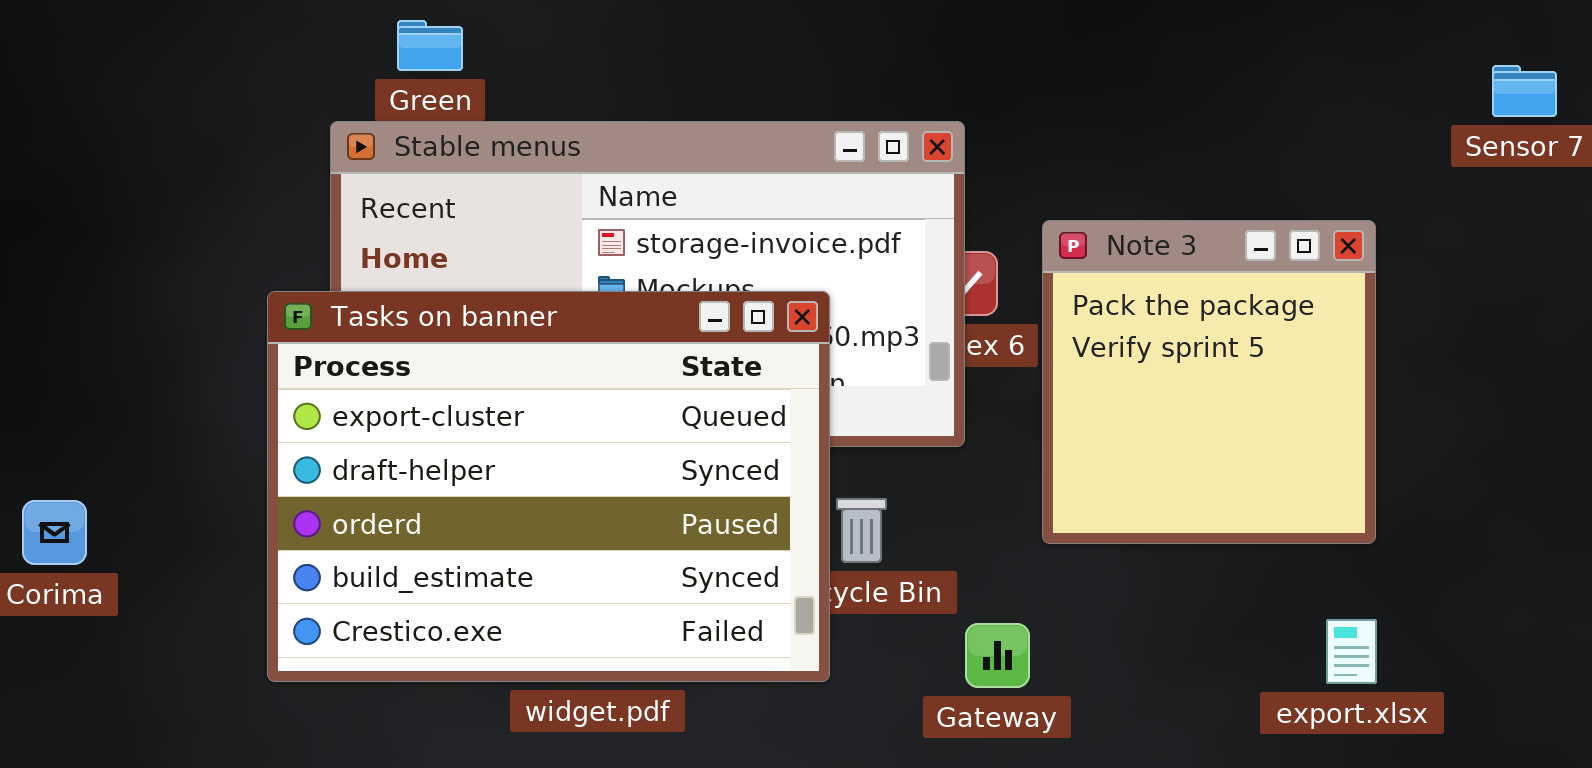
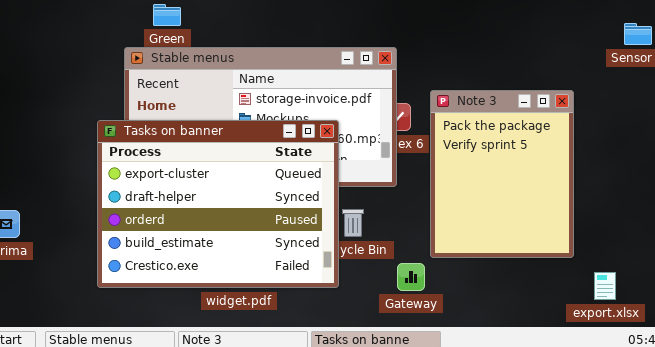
Note 3: [1042,220,1376,544] -> [430,90,574,258], resized
export.xlsx: [1326,619,1377,684] -> [594,272,616,300], moved

